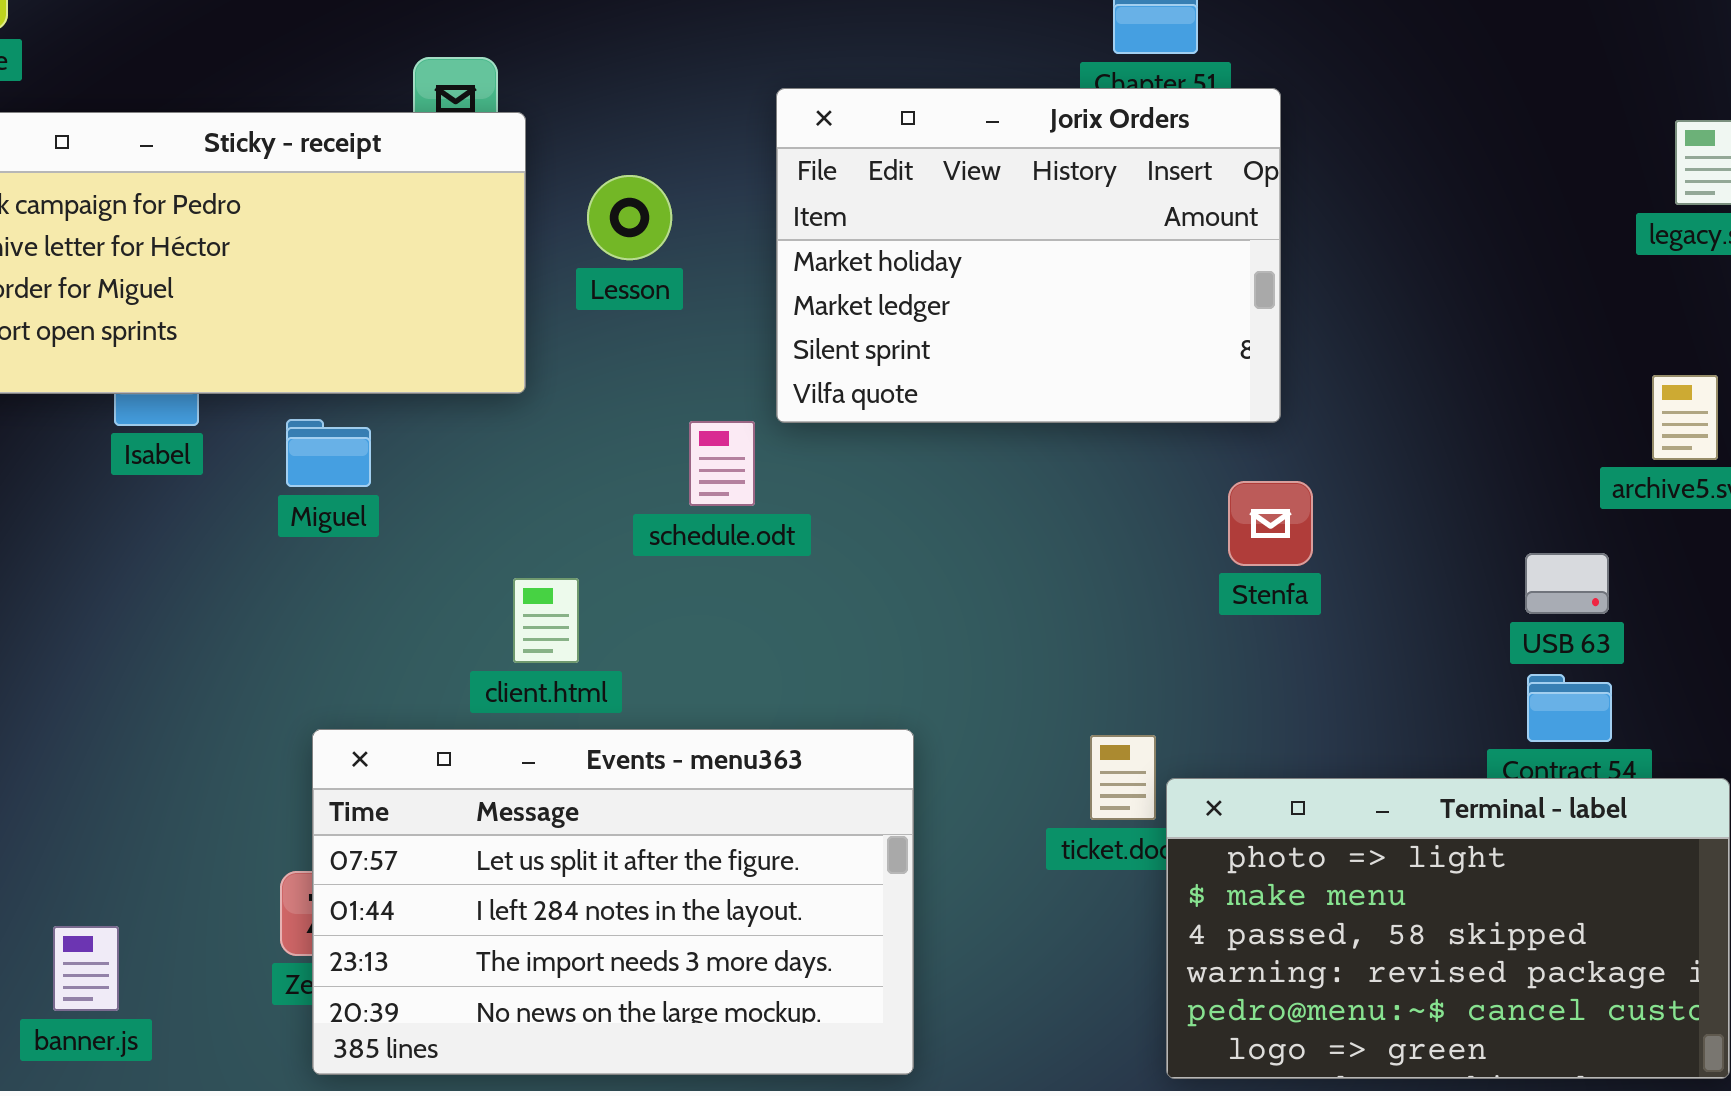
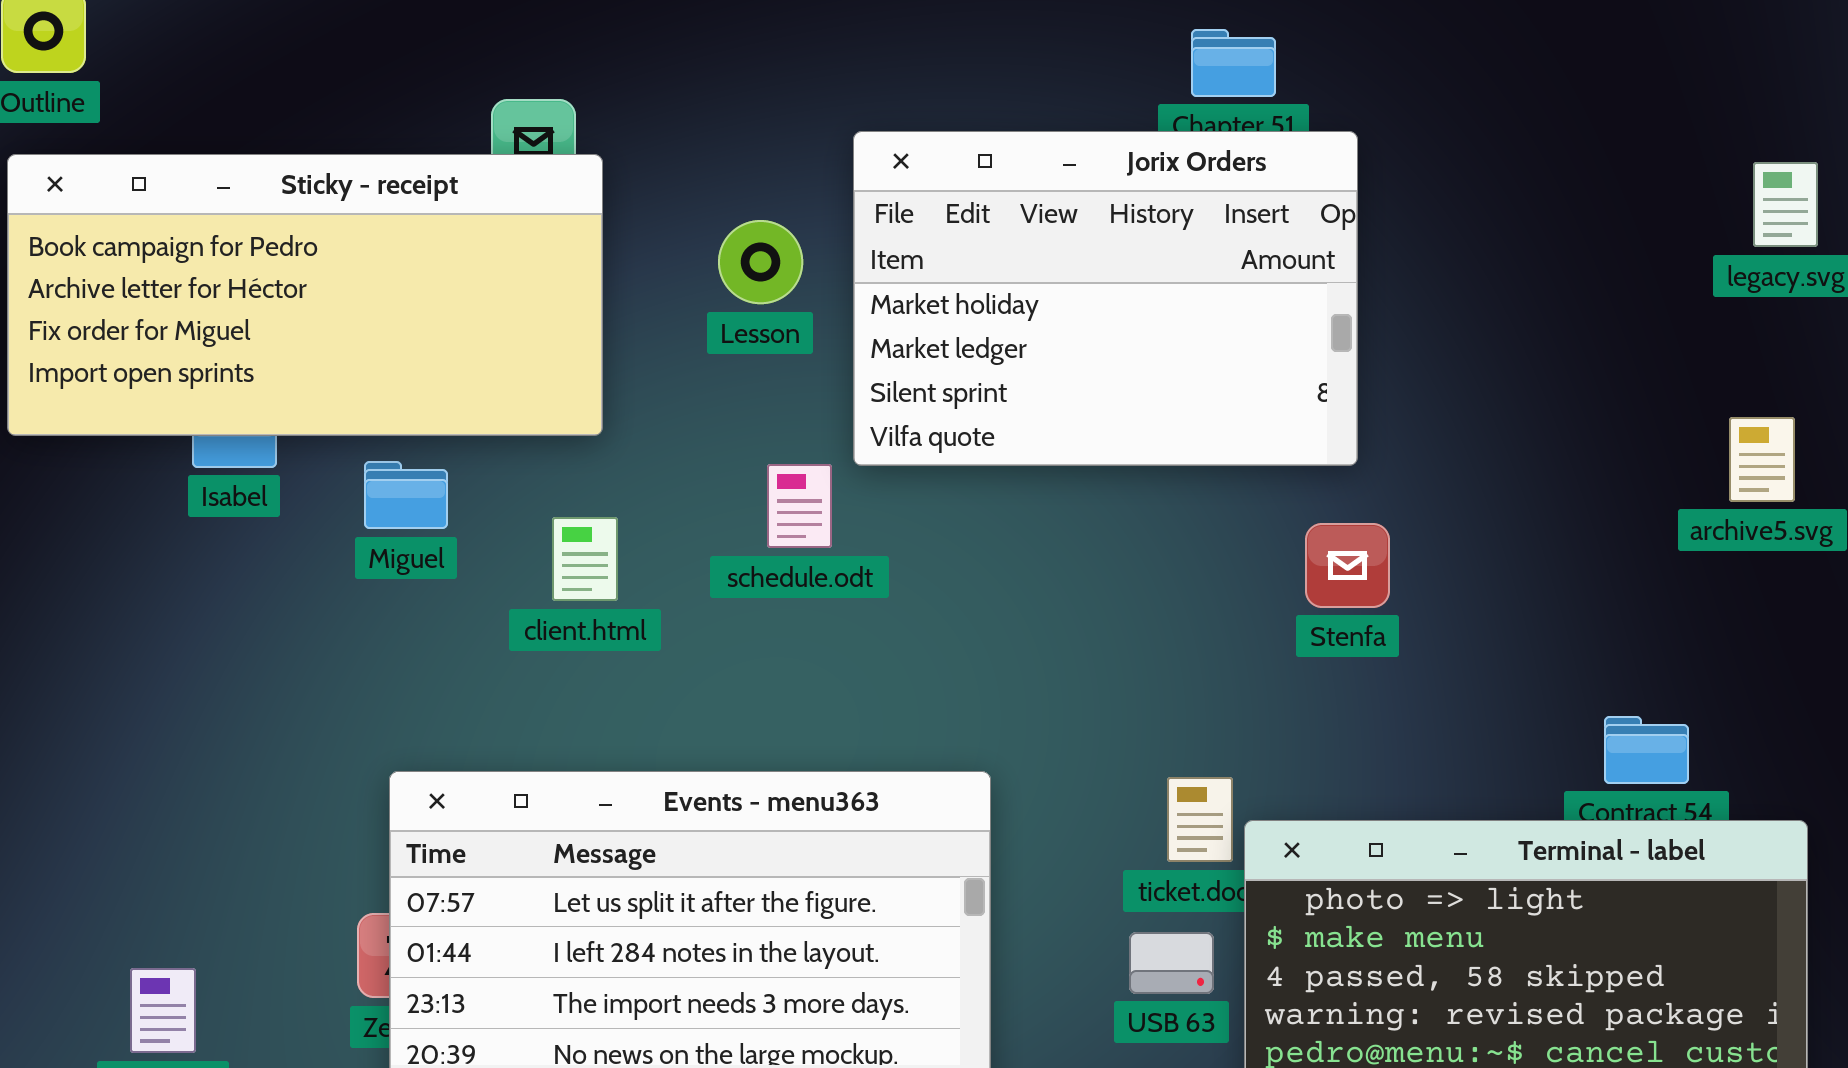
Lesson: [587,175,672,260] -> [718,220,803,304], moved
USB 63: [1525,553,1609,614] -> [1129,932,1214,994], moved
client.html: [513,578,579,663] -> [552,517,618,601], moved

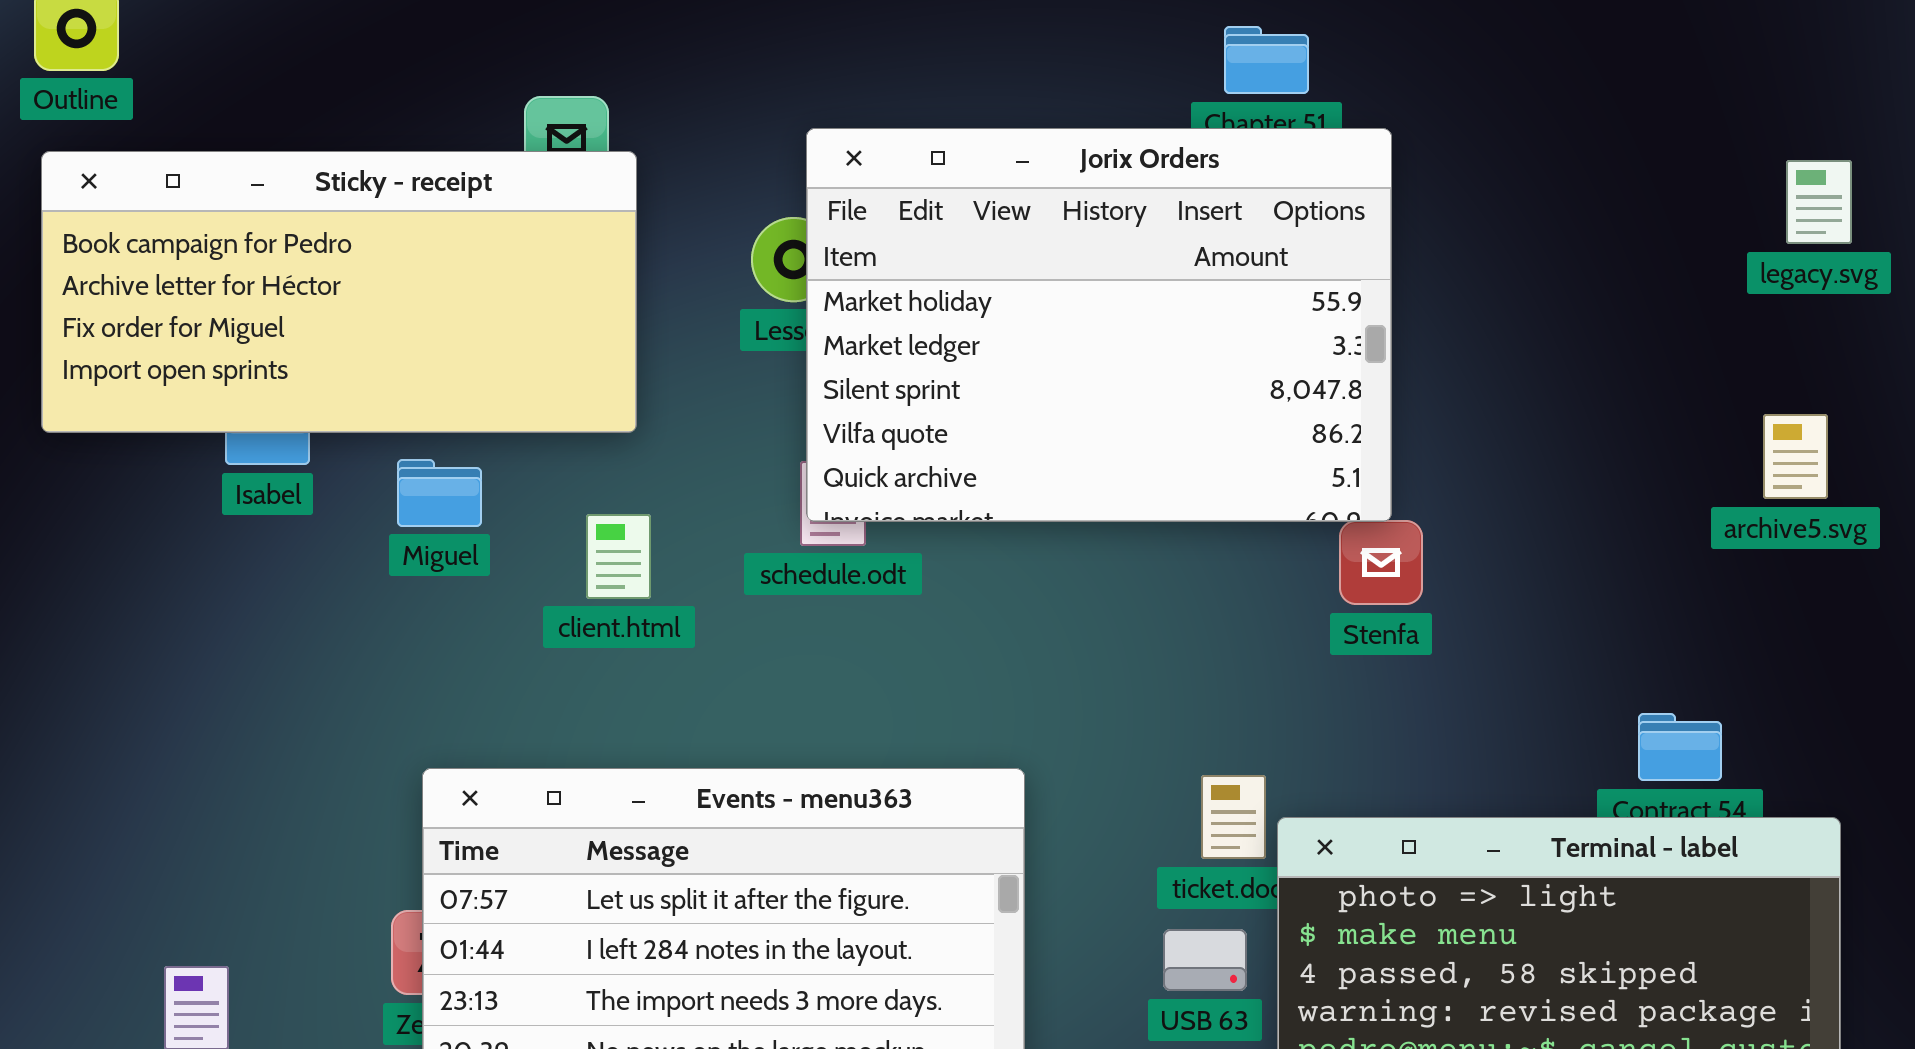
Jorix Orders: [853,131,1358,466] -> [806,128,1392,522], resized

